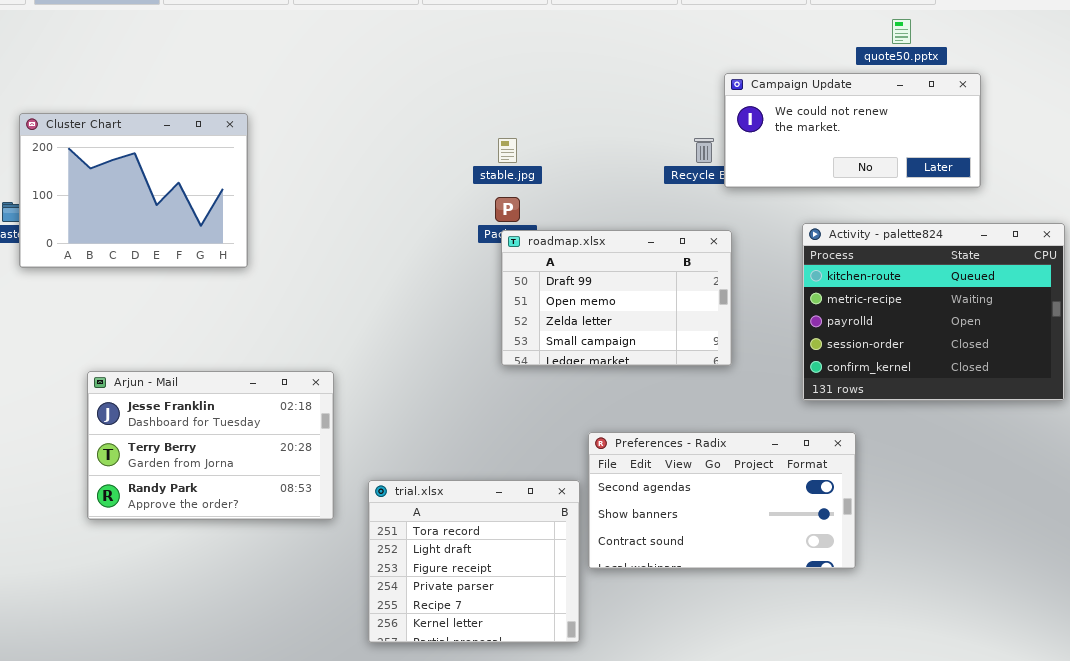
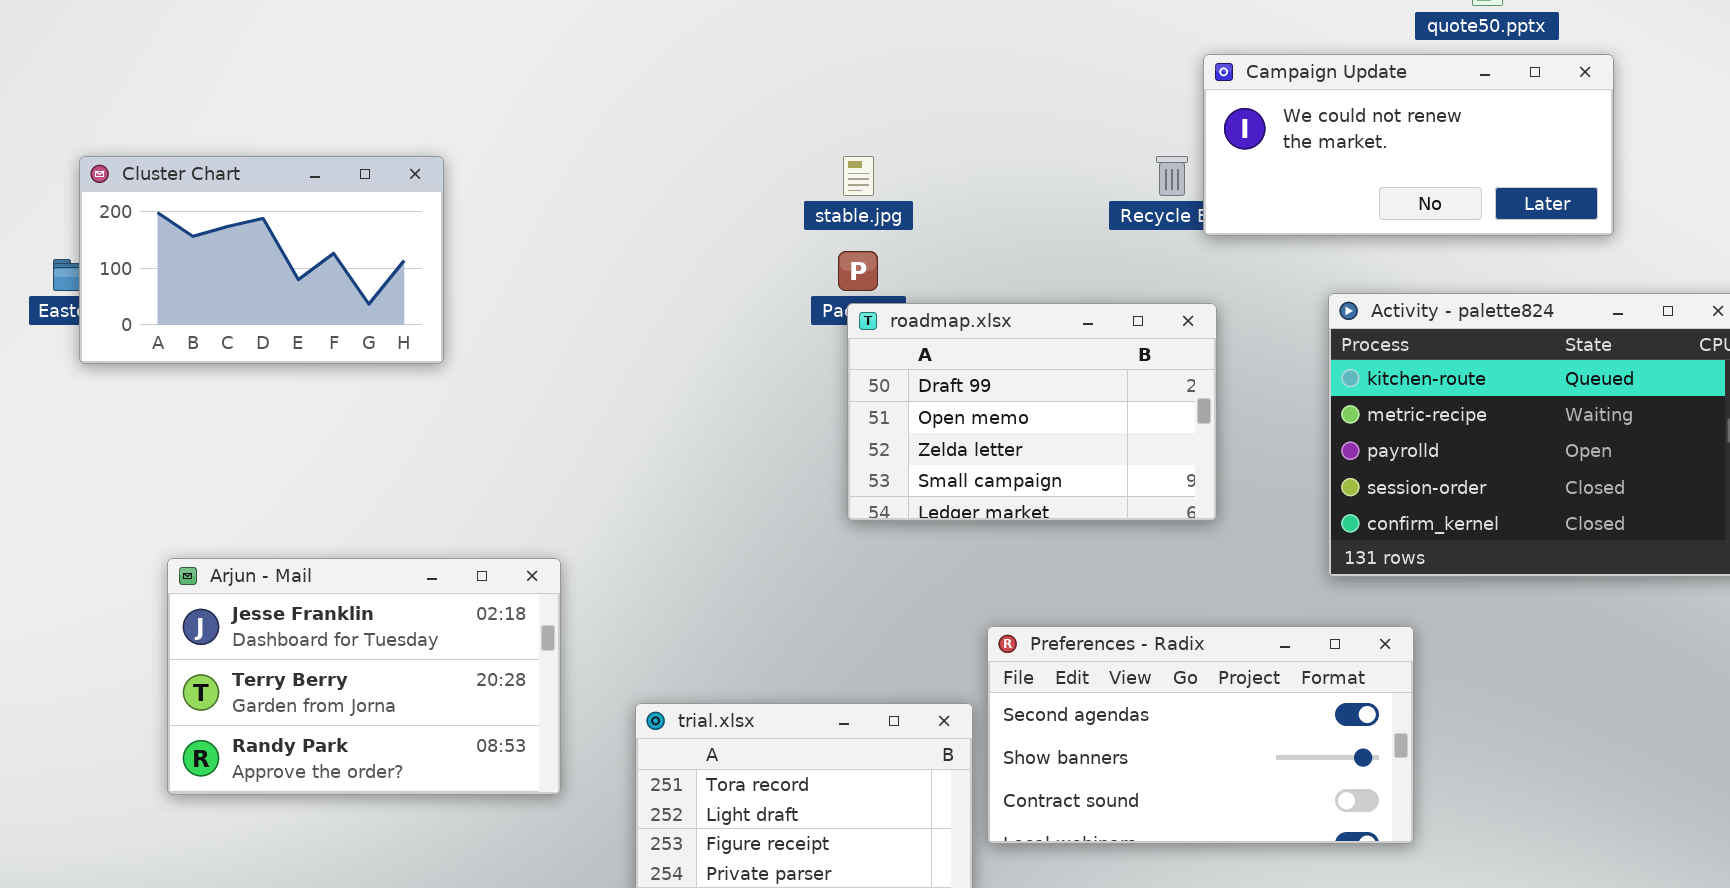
Cluster Chart: [19,113,248,268] -> [79,156,444,364], resized
Arjun - Mail: [87,371,334,520] -> [167,558,561,795], moved

